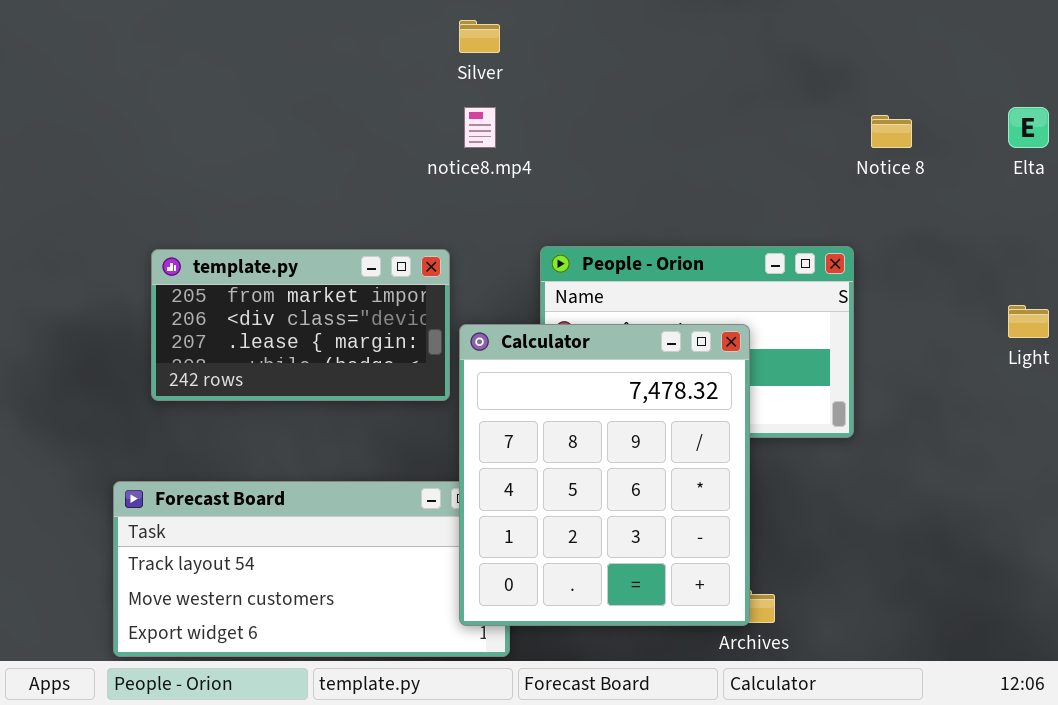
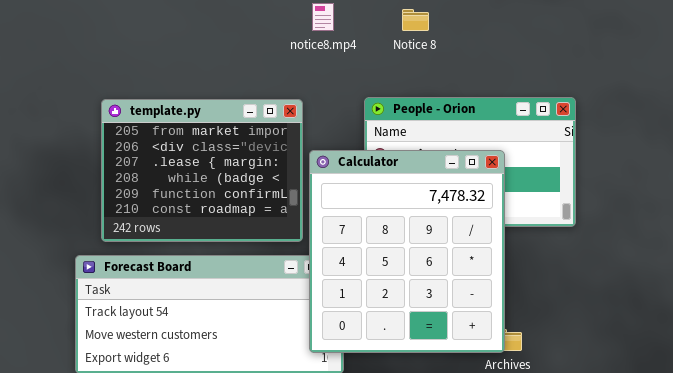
Notice 8: [871,115,912,148] -> [402,9,429,31], moved
template.py: [151,249,450,401] -> [101,99,303,242], resized

